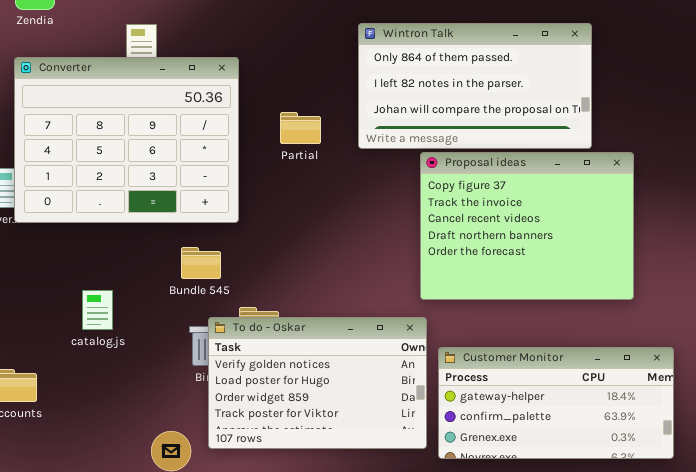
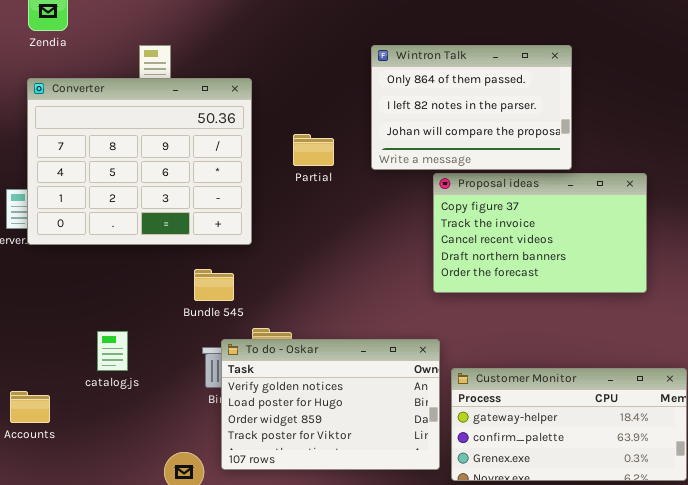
Wintron Talk: [358,23,592,149] -> [371,45,572,170], resized
Proposal ideas: [420,152,634,300] -> [433,173,647,293], resized
catalog.js: [82,290,113,330] -> [97,331,128,371], moved

